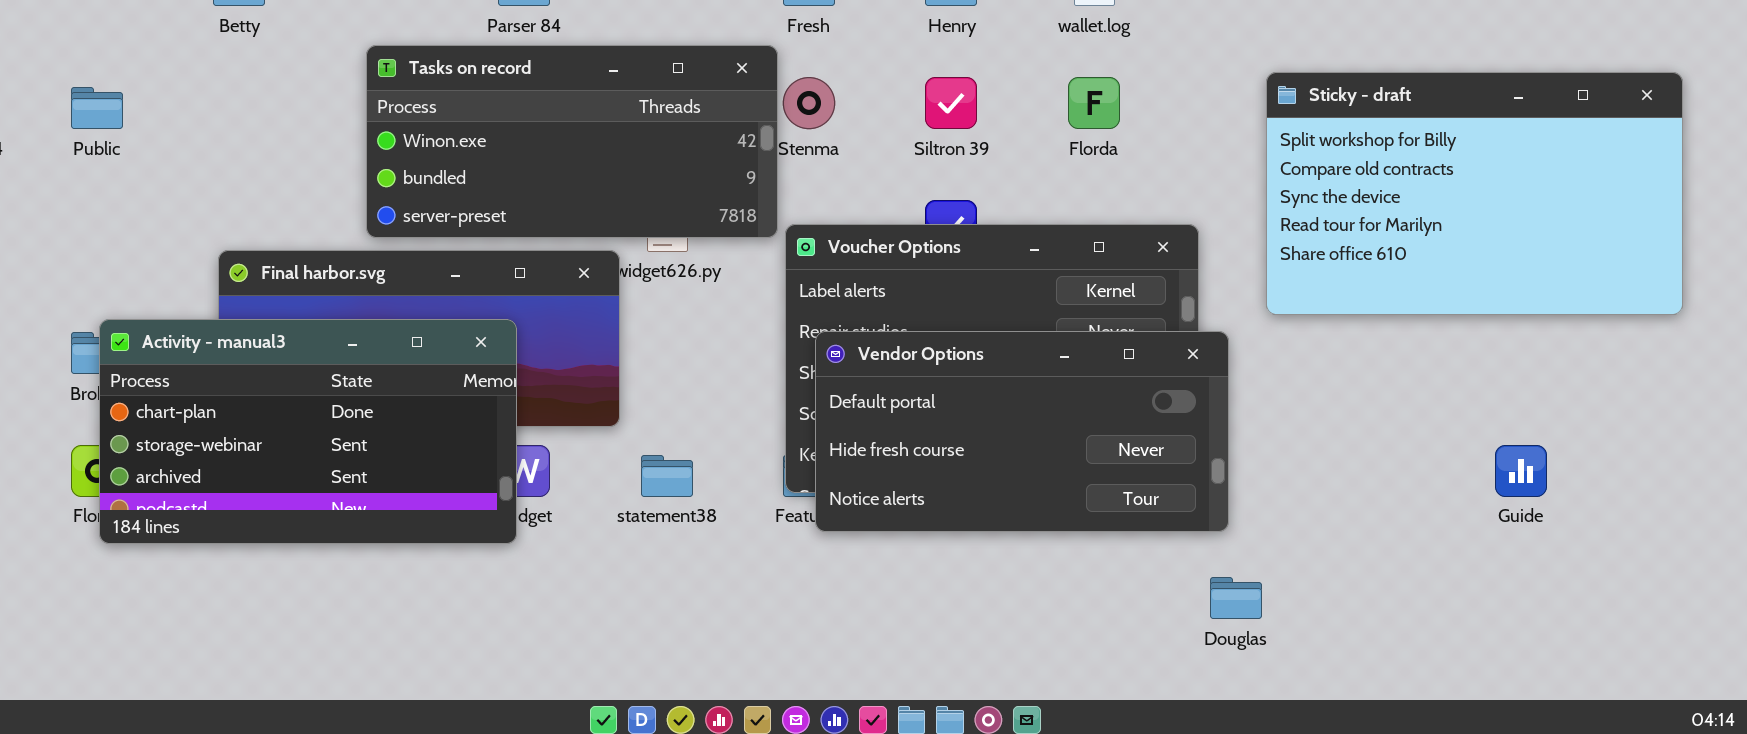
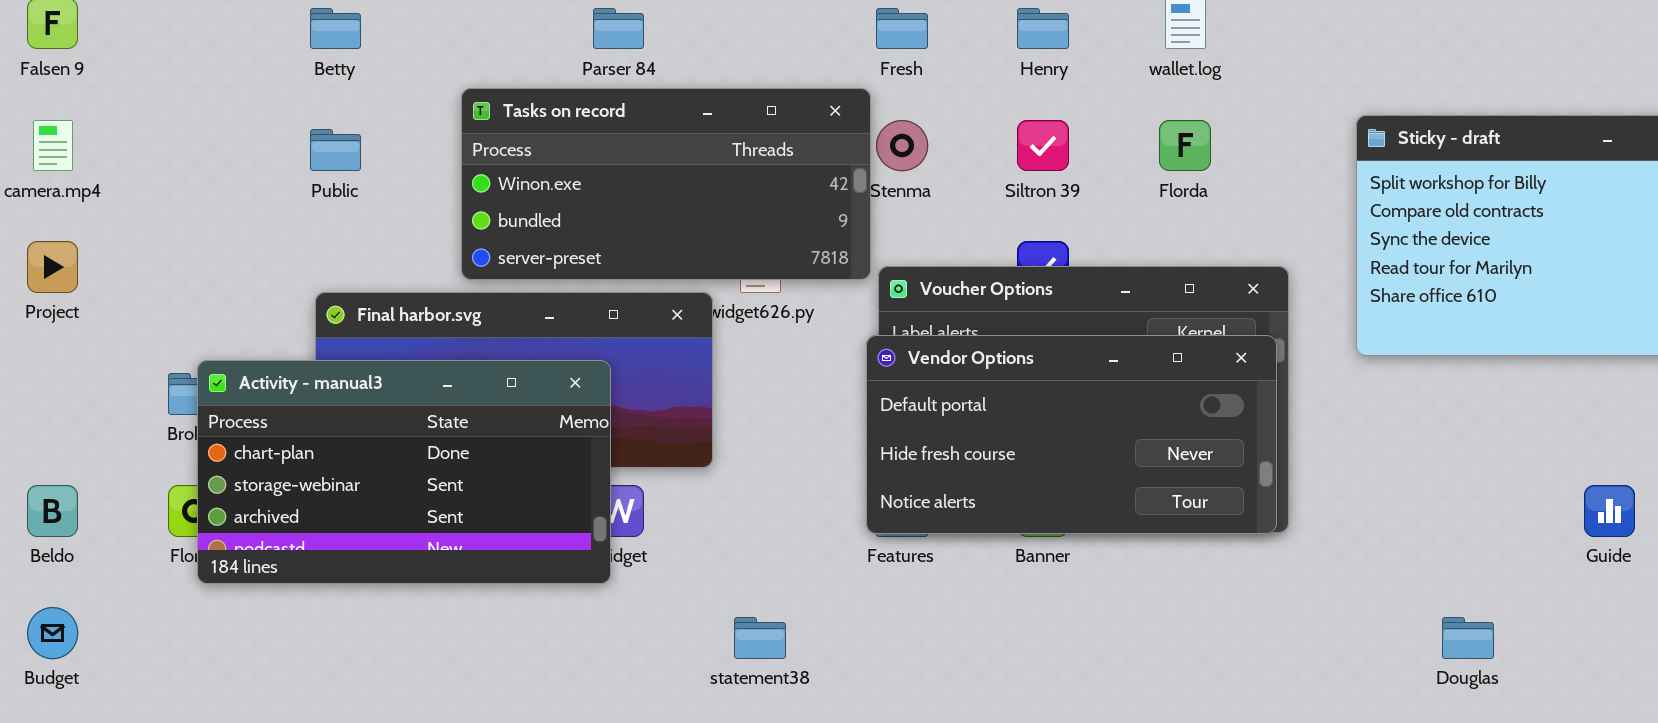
Public: [71,87,123,129] -> [310,129,361,171], moved
Vendor Options: [815,331,1229,532] -> [866,335,1277,534], moved
statement38: [641,455,693,497] -> [734,617,786,659], moved
Douglas: [1210,577,1262,619] -> [1442,617,1494,659], moved

